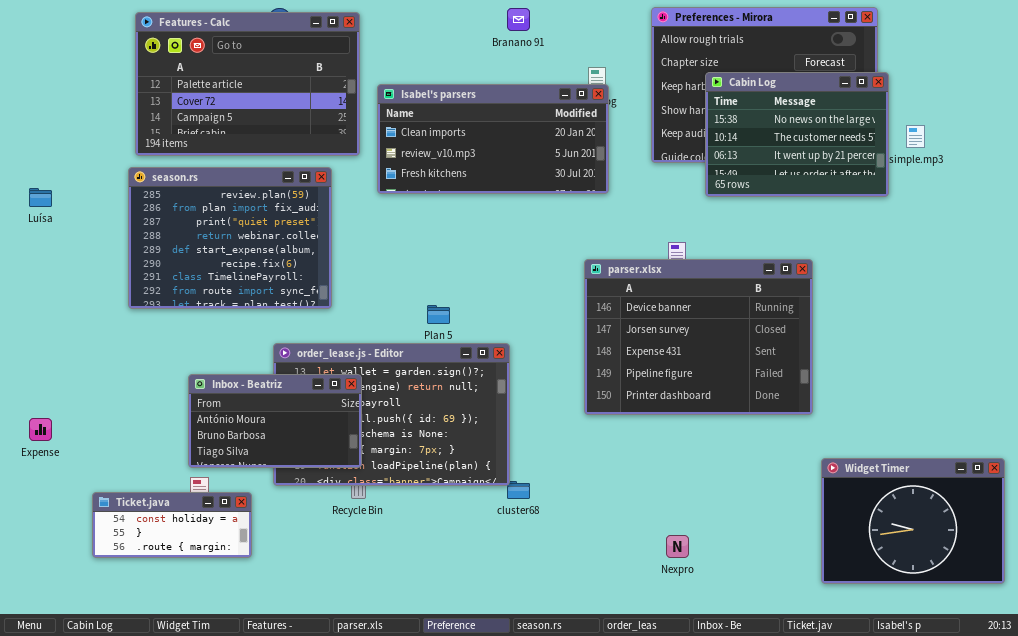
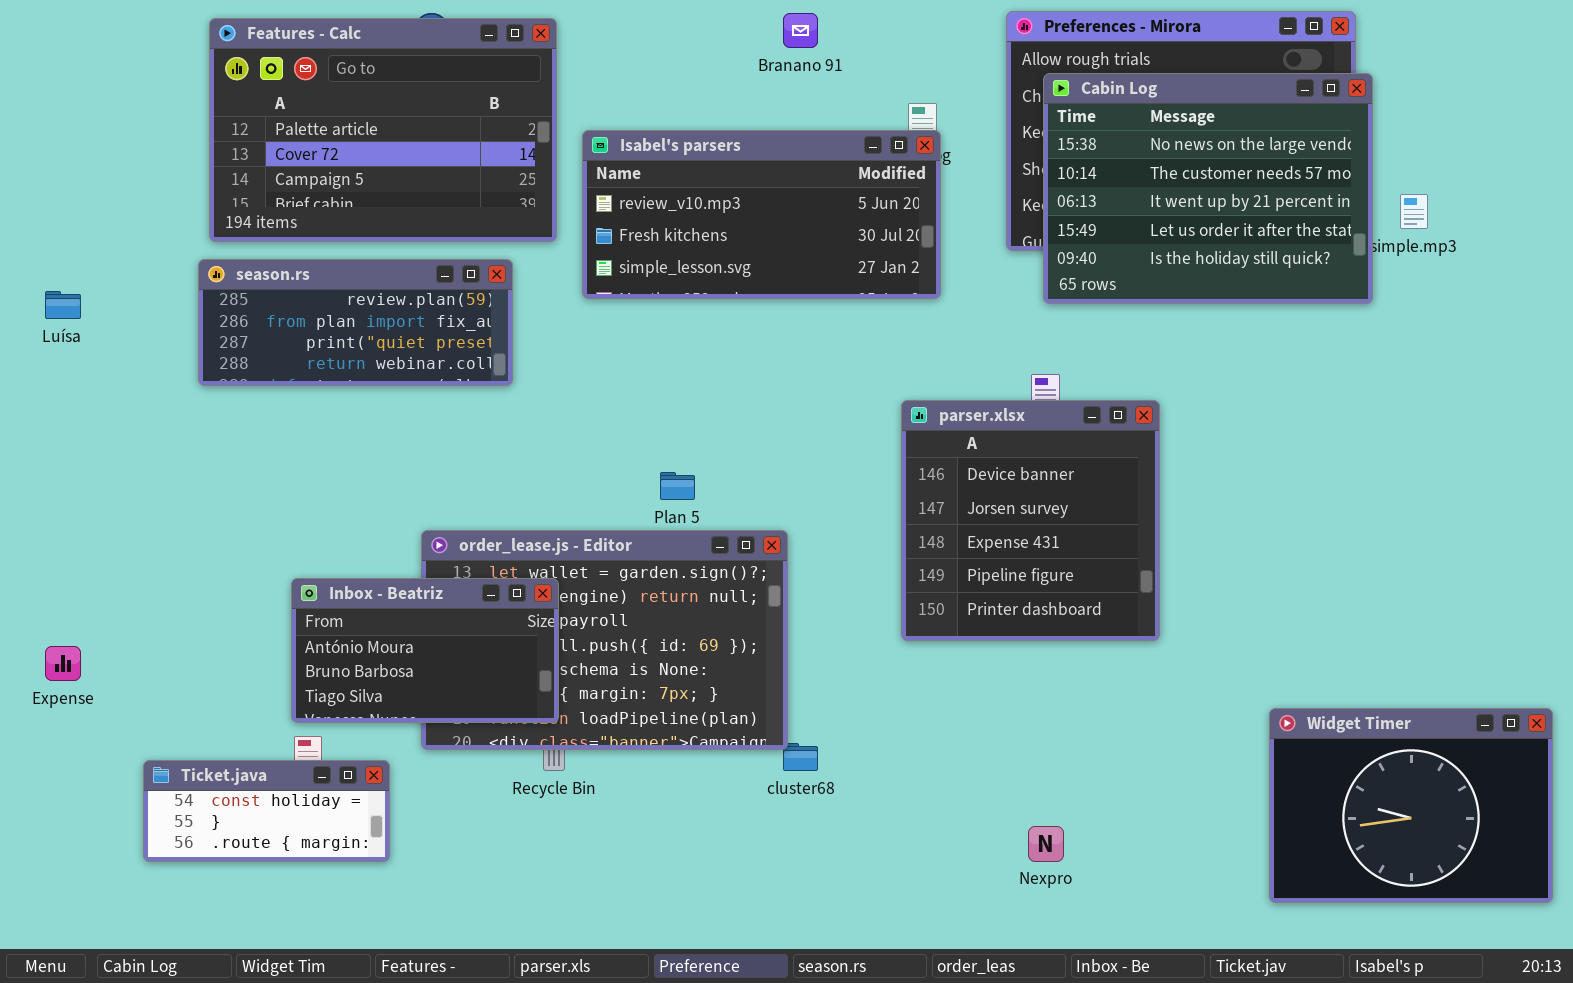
Cabin Log: [705,72,889,197] -> [1043,73,1373,304], resized
Isabel's parsers: [377,84,609,194] -> [582,130,941,299], scrolled down 1 row
season.rs: [128,167,332,309] -> [198,259,513,386], resized
parser.xlsx: [584,259,813,415] -> [901,400,1160,641], resized

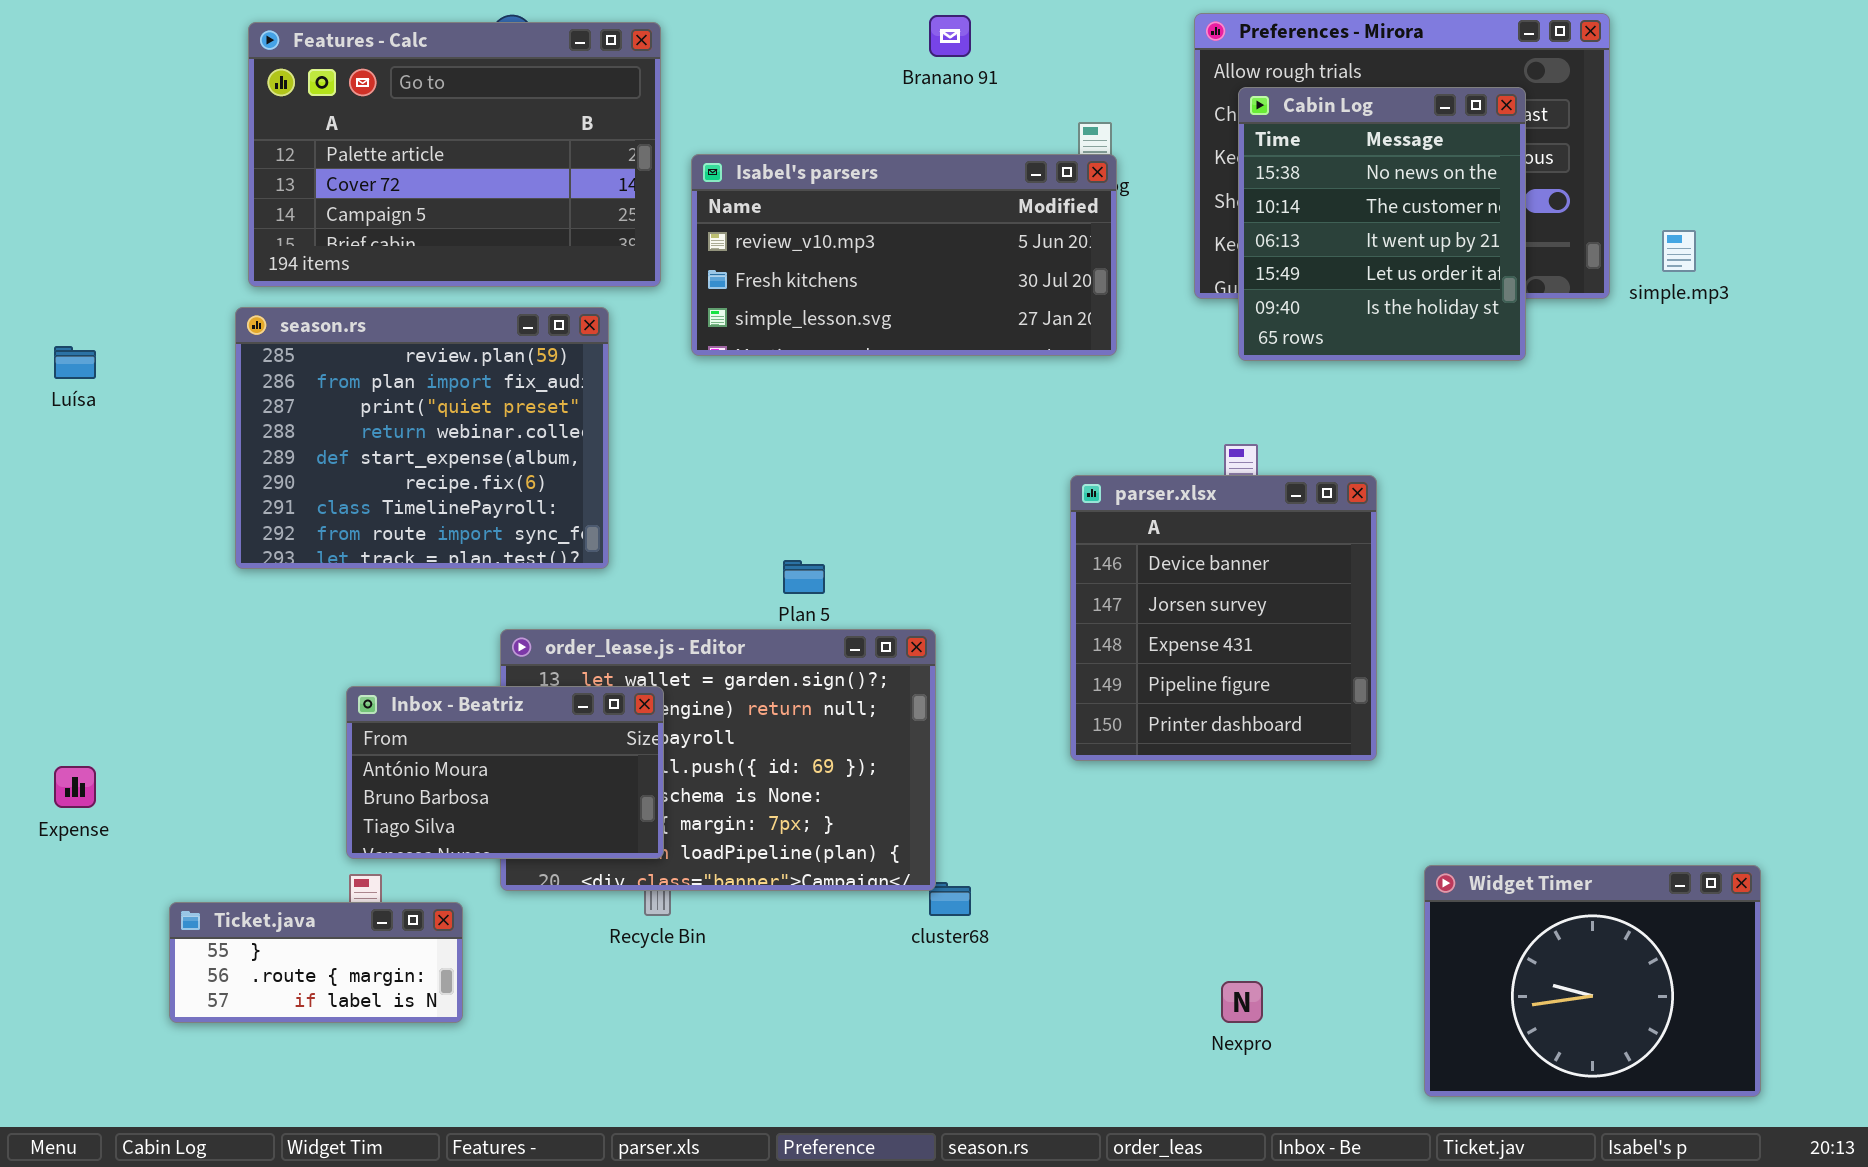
Cabin Log: [1043,73,1373,304] -> [1238,87,1526,361], resized
season.rs: [198,259,513,386] -> [235,307,609,569], resized
Widget Timer: [1269,708,1553,903] -> [1424,865,1761,1097], moved
Ticket.java: [143,760,390,862] -> [169,902,463,1023], scrolled down 1 row

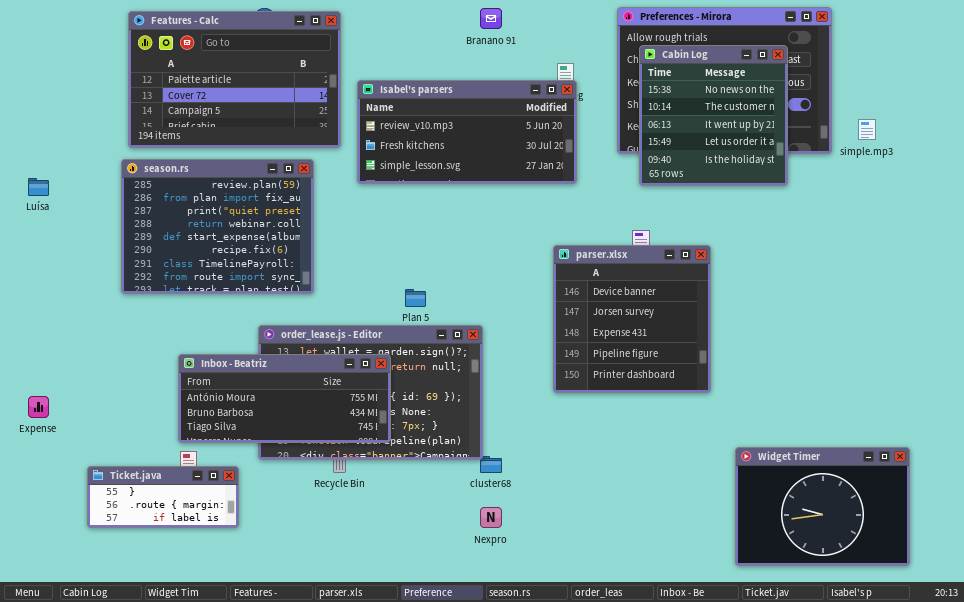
Inbox - Beatriz: [346,686,664,859] -> [178,354,391,443], resized
Nexpro: [1221,981,1263,1023] -> [480,507,502,528], moved

